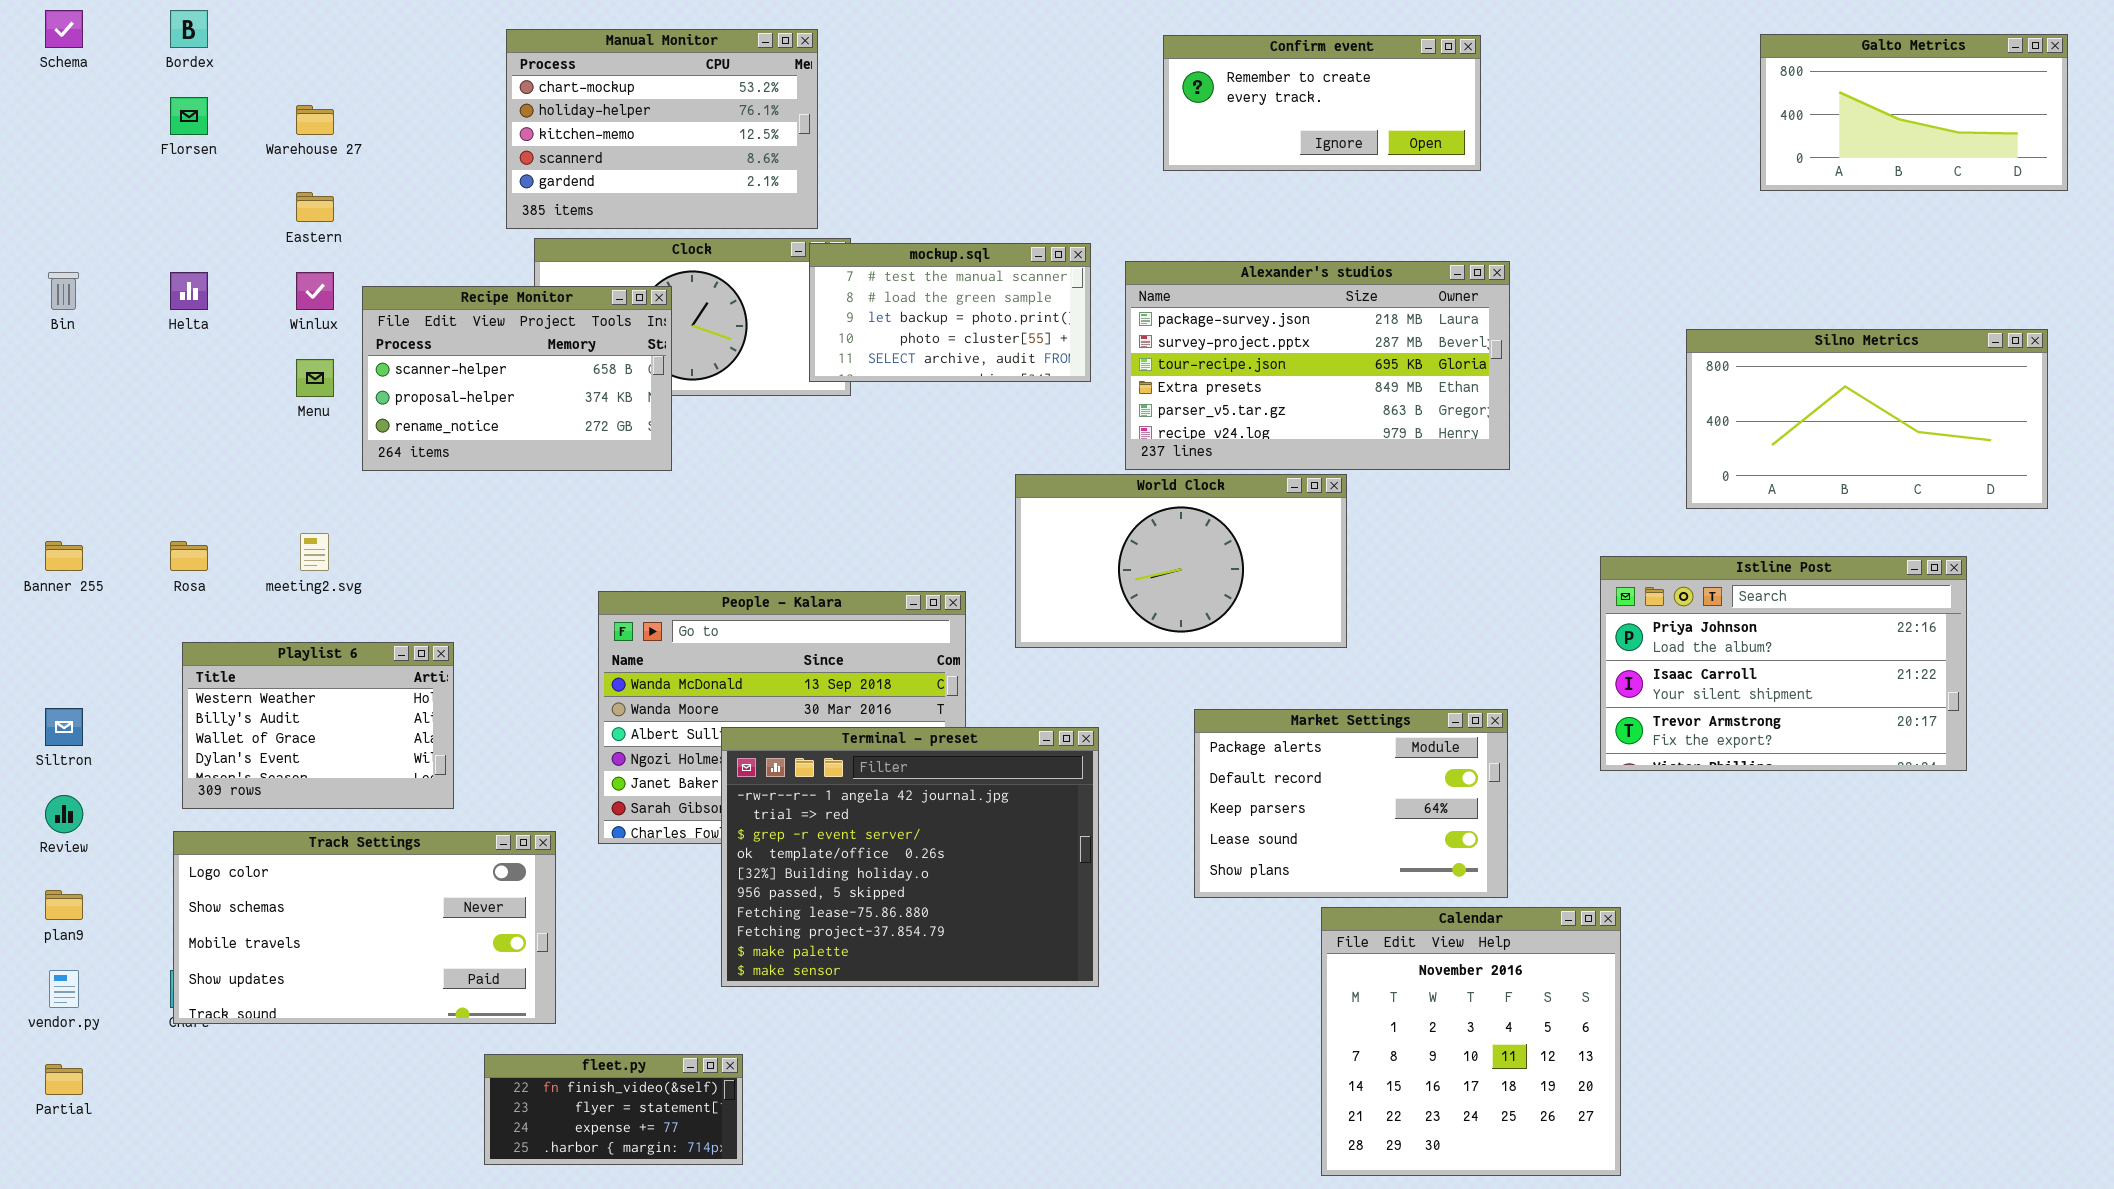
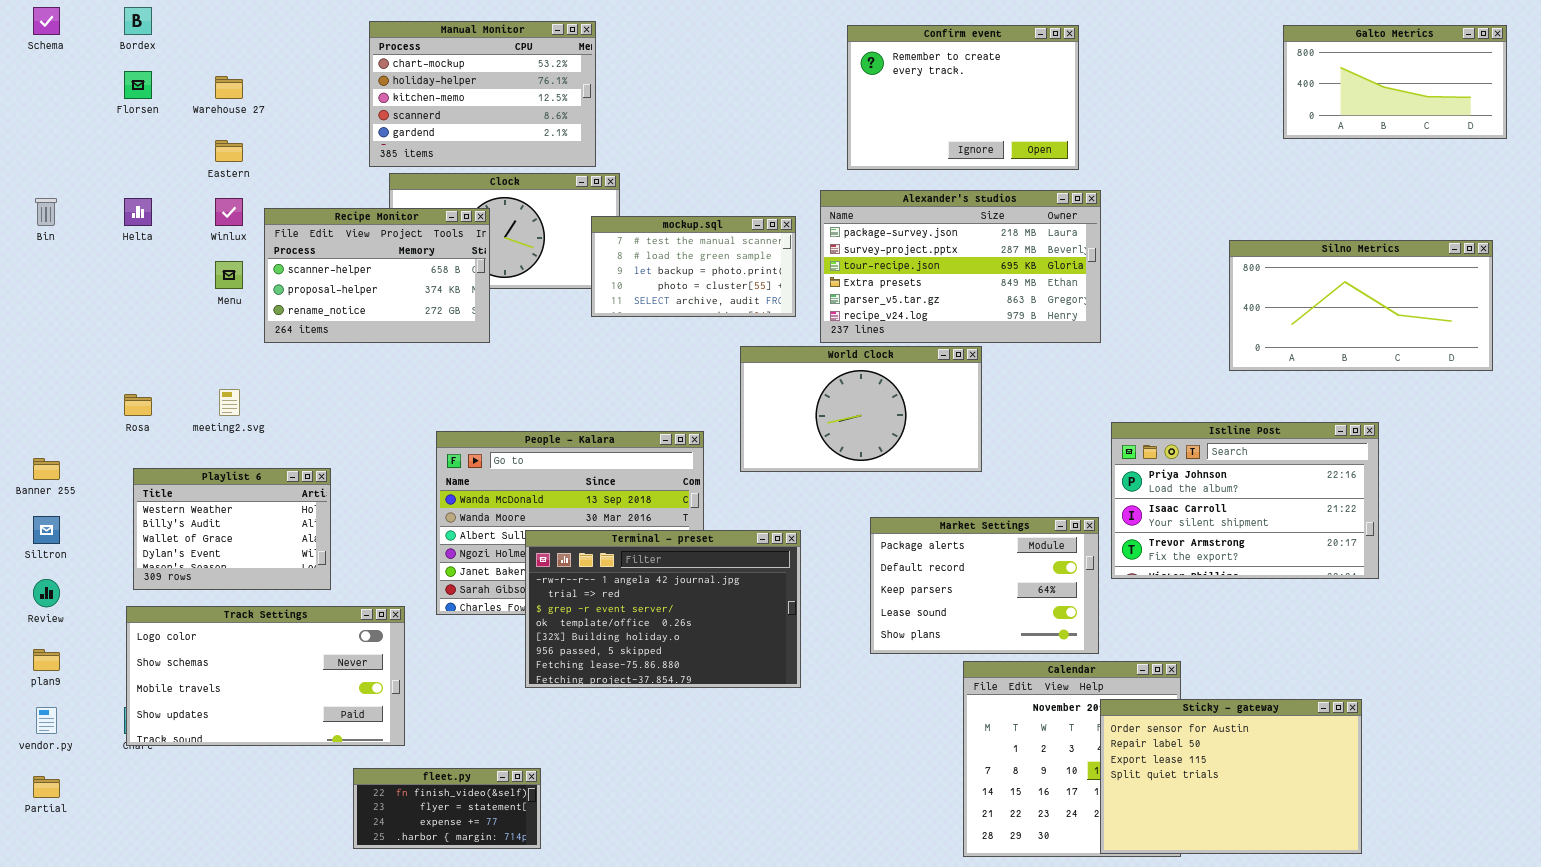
Confirm event: [1163,35,1481,171] -> [847,25,1079,170], resized
mockup.sql: [809,243,1091,382] -> [591,216,796,317], moved
Banner 255: [45,541,83,571] -> [33,458,60,480], moved
Istline Post: [1600,556,1967,771] -> [1111,422,1379,579], moved
Terminal - preset: [721,727,1099,987] -> [525,530,801,688], resized
Sticky - gateway: none -> [1100,699,1362,854], opened

